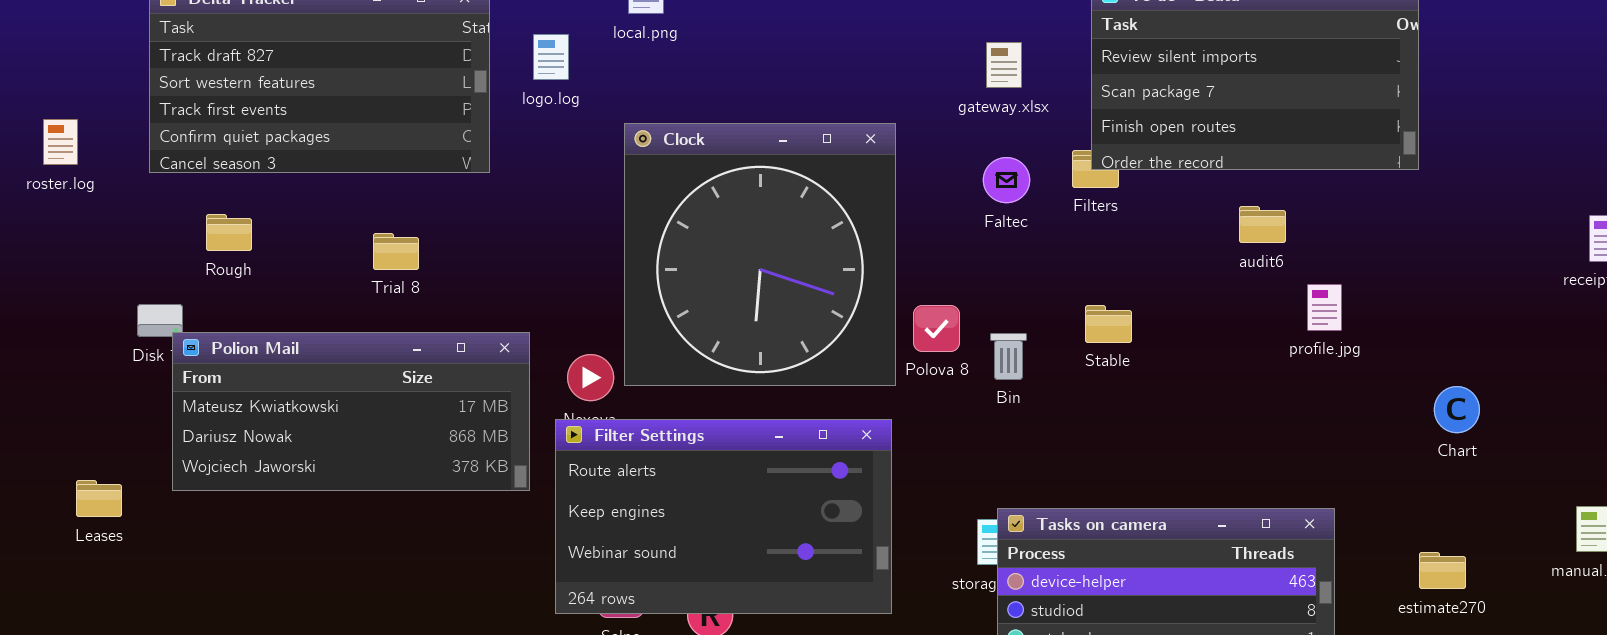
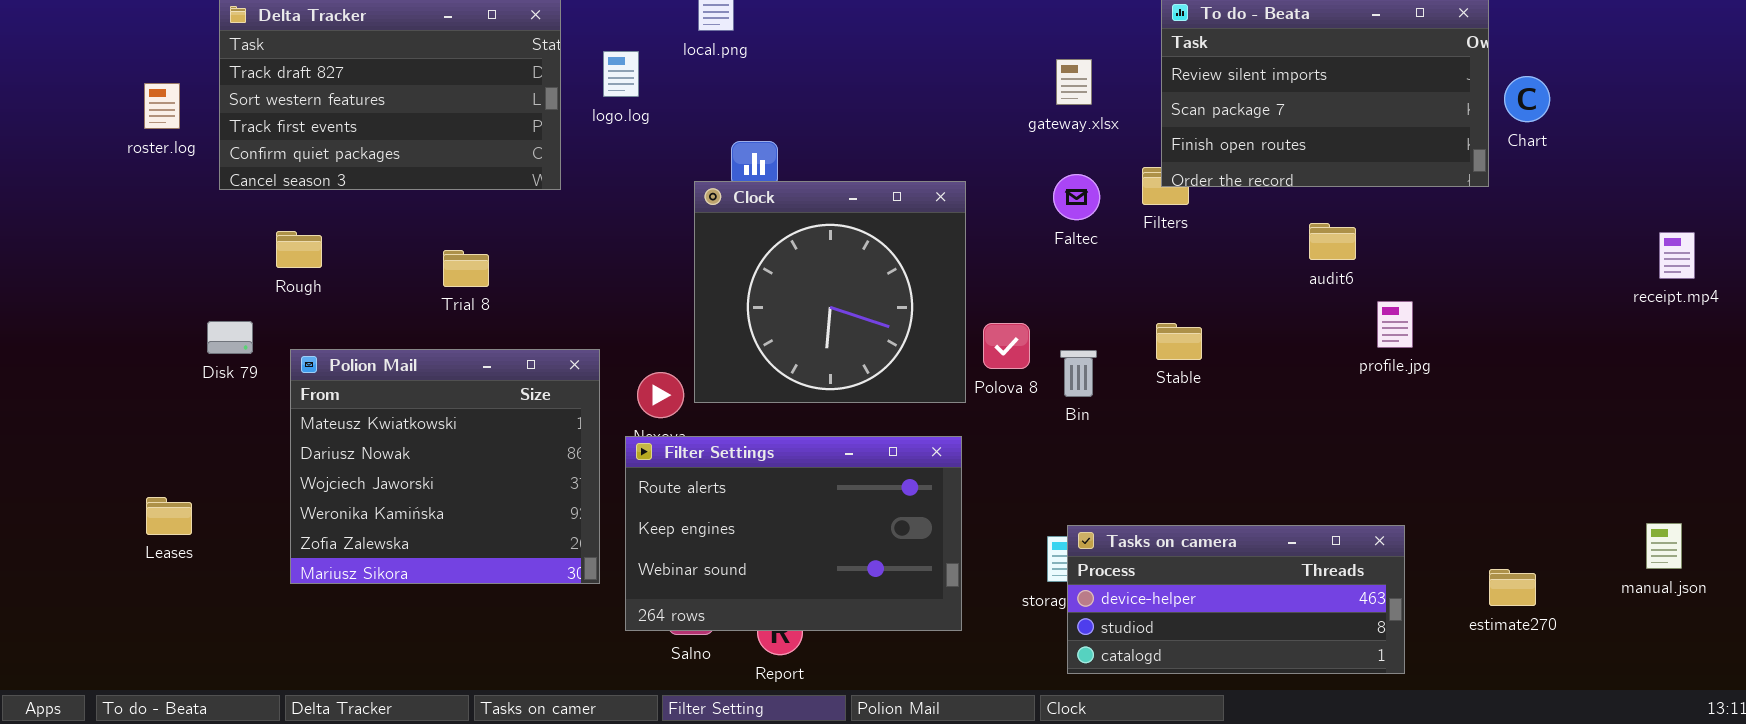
roster.log: [43,119,78,165] -> [144,83,180,129], moved
Clock: [624,123,896,386] -> [694,181,966,403], resized
Polion Mail: [172,332,530,491] -> [290,349,600,584], resized
Chart: [1434,386,1480,433] -> [1504,76,1550,122], moved

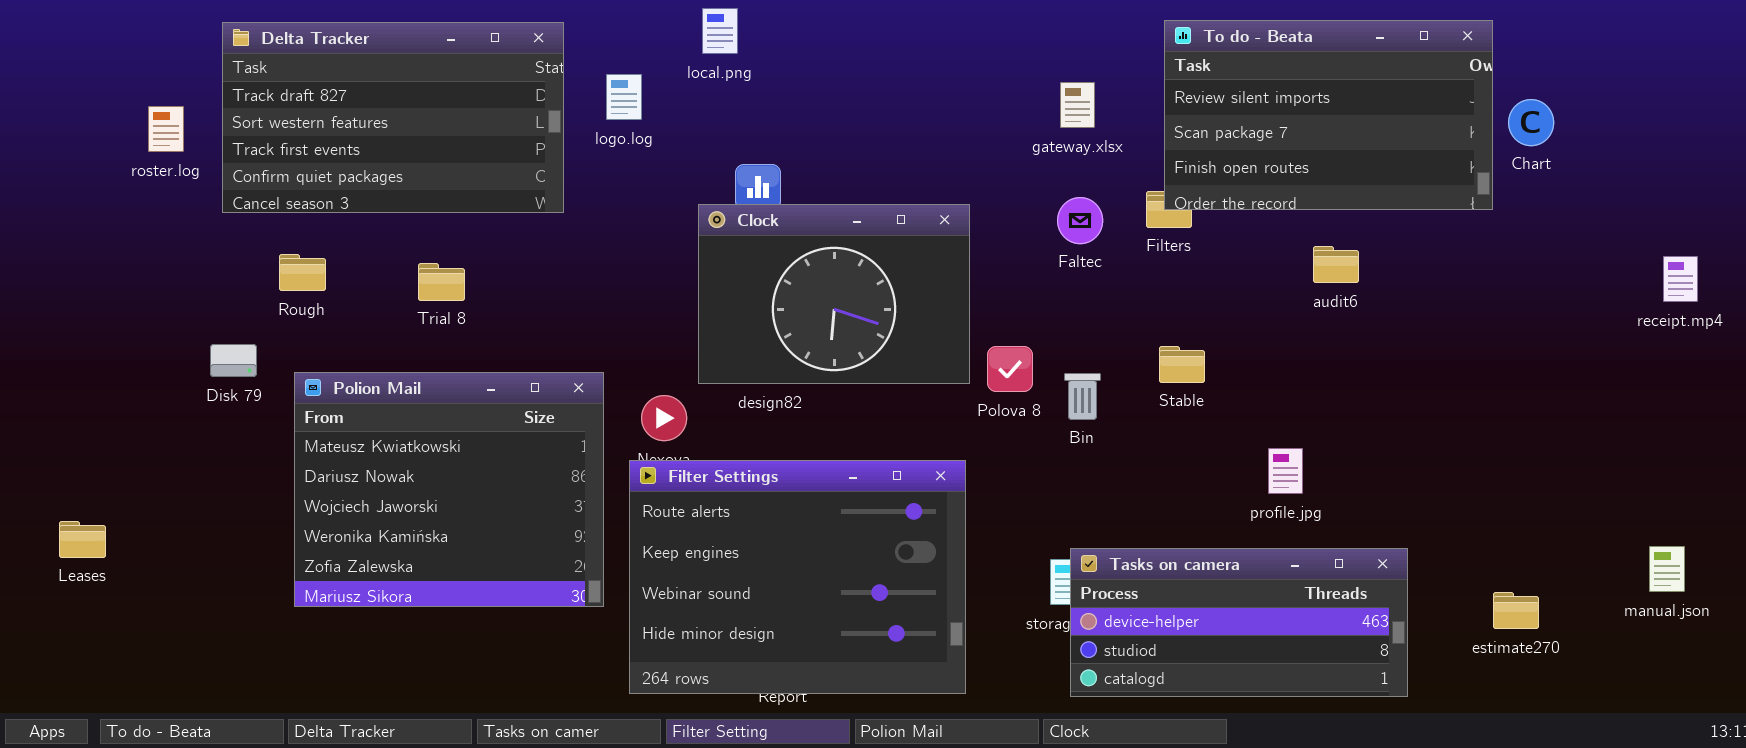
Clock: [694,181,966,403] -> [698,204,970,384], resized
Trial 8: [443,250,489,287] -> [418,263,465,301], moved
profile.jpg: [1377,301,1413,348] -> [1268,448,1303,494], moved
Filter Settings: [625,436,962,631] -> [629,460,966,694], resized
Leases: [146,497,192,535] -> [59,521,106,558], moved

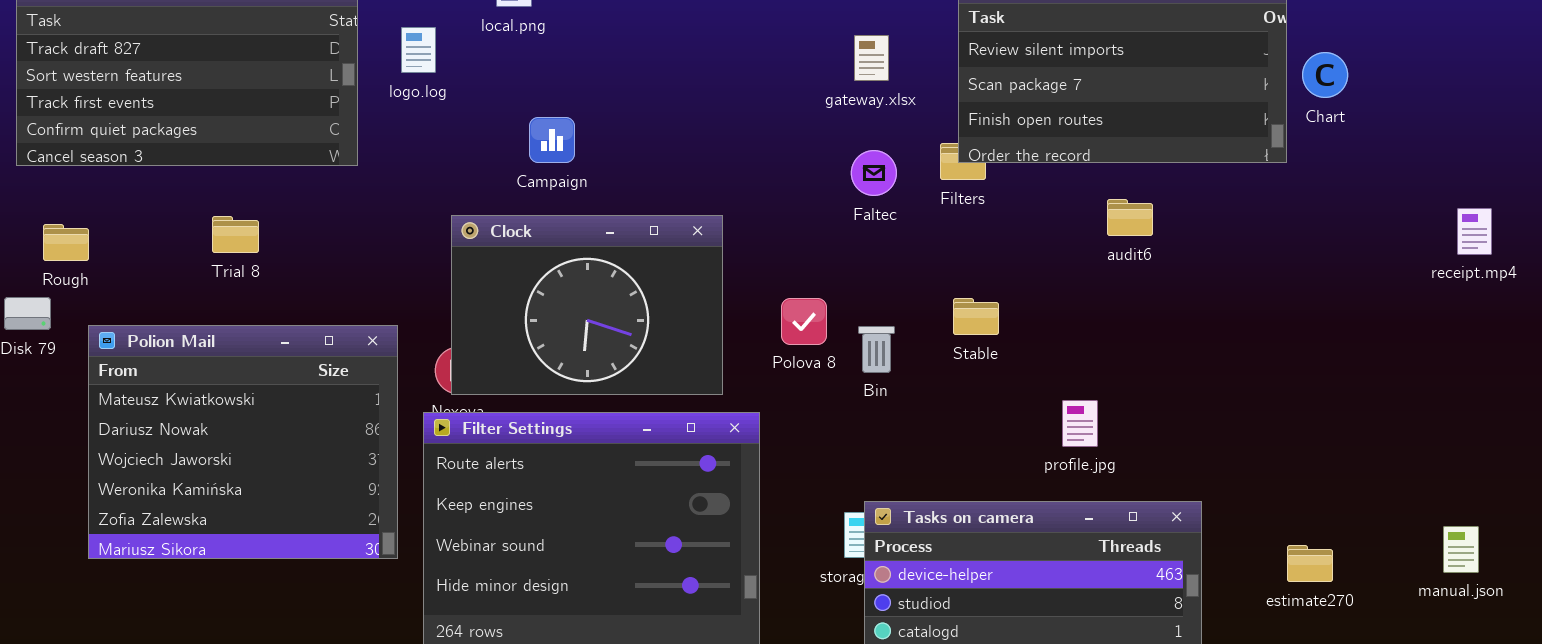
Clock: [698,204,970,384] -> [451,215,723,395], moved
Rough: [279,254,326,291] -> [43,224,89,261], moved
manual.json: [1649,546,1685,592] -> [1443,526,1479,573], moved

